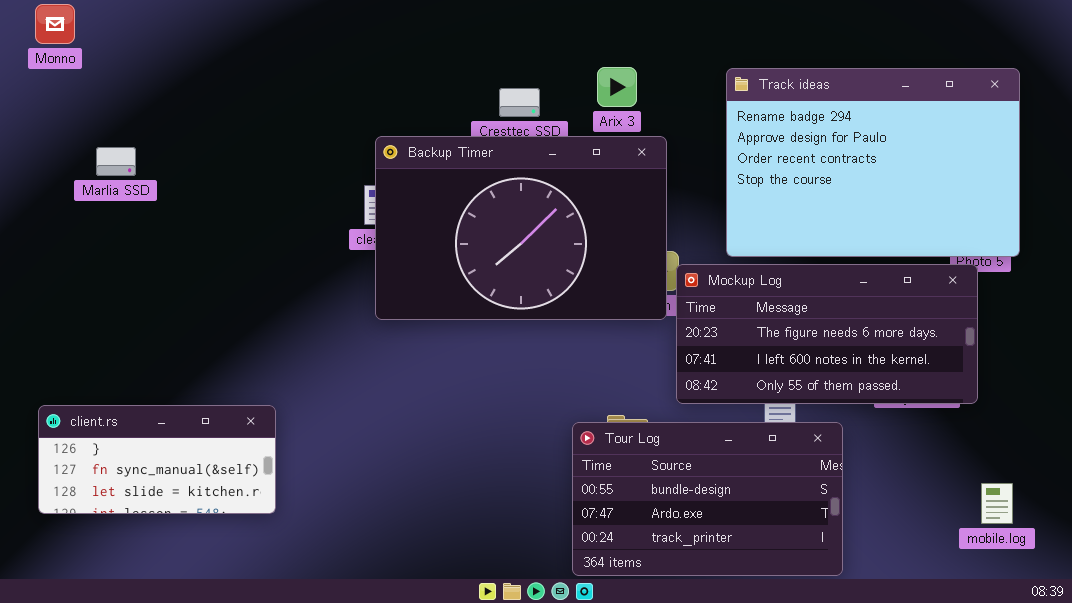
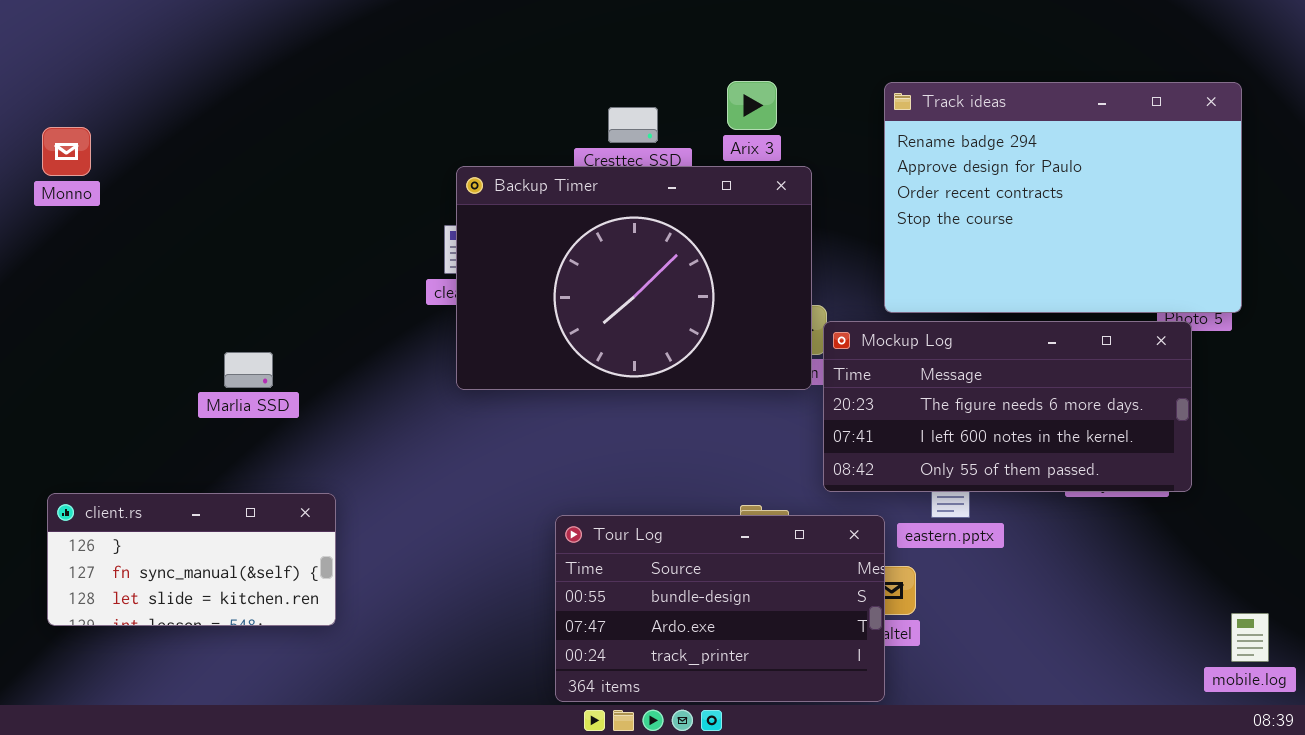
Monno: [35,4,75,44] -> [42,127,91,176], moved
Marlia SSD: [96,147,136,176] -> [224,352,273,388], moved
Tour Log: [572,422,843,576] -> [555,515,885,702], moved
mobile.log: [981,483,1013,524] -> [1231,613,1269,662], moved

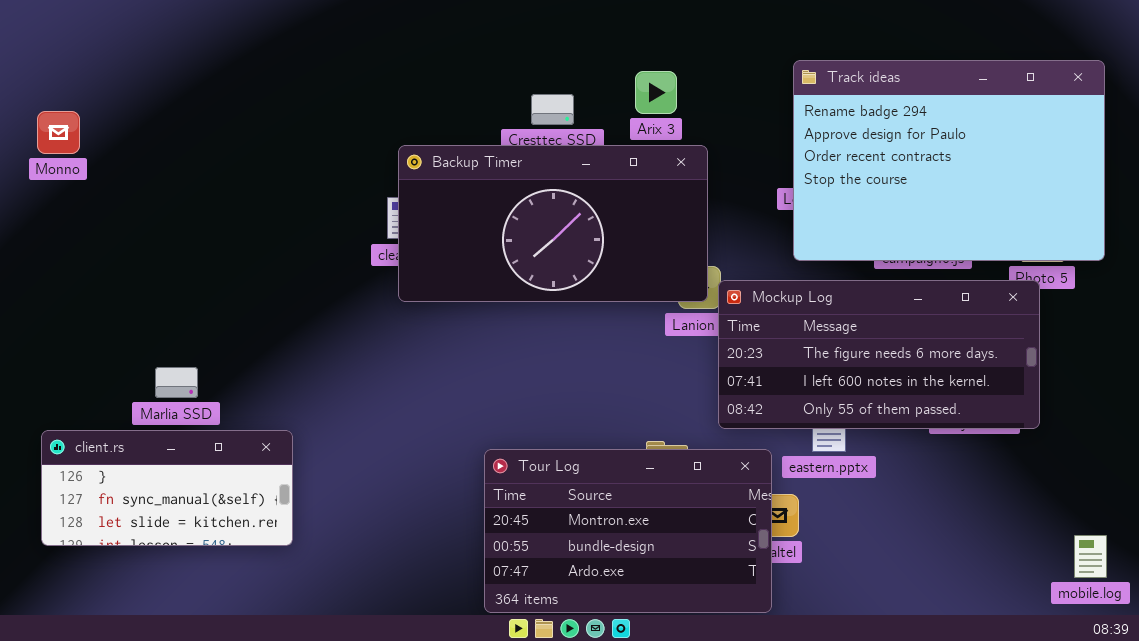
Track ideas: [884,82,1242,313] -> [793,60,1105,261], moved
Backup Timer: [456,166,812,390] -> [398,145,708,302], resized
Marlia SSD: [224,352,273,388] -> [155,367,198,398], moved
Tour Log: [555,515,885,702] -> [484,449,772,613], scrolled up 1 row

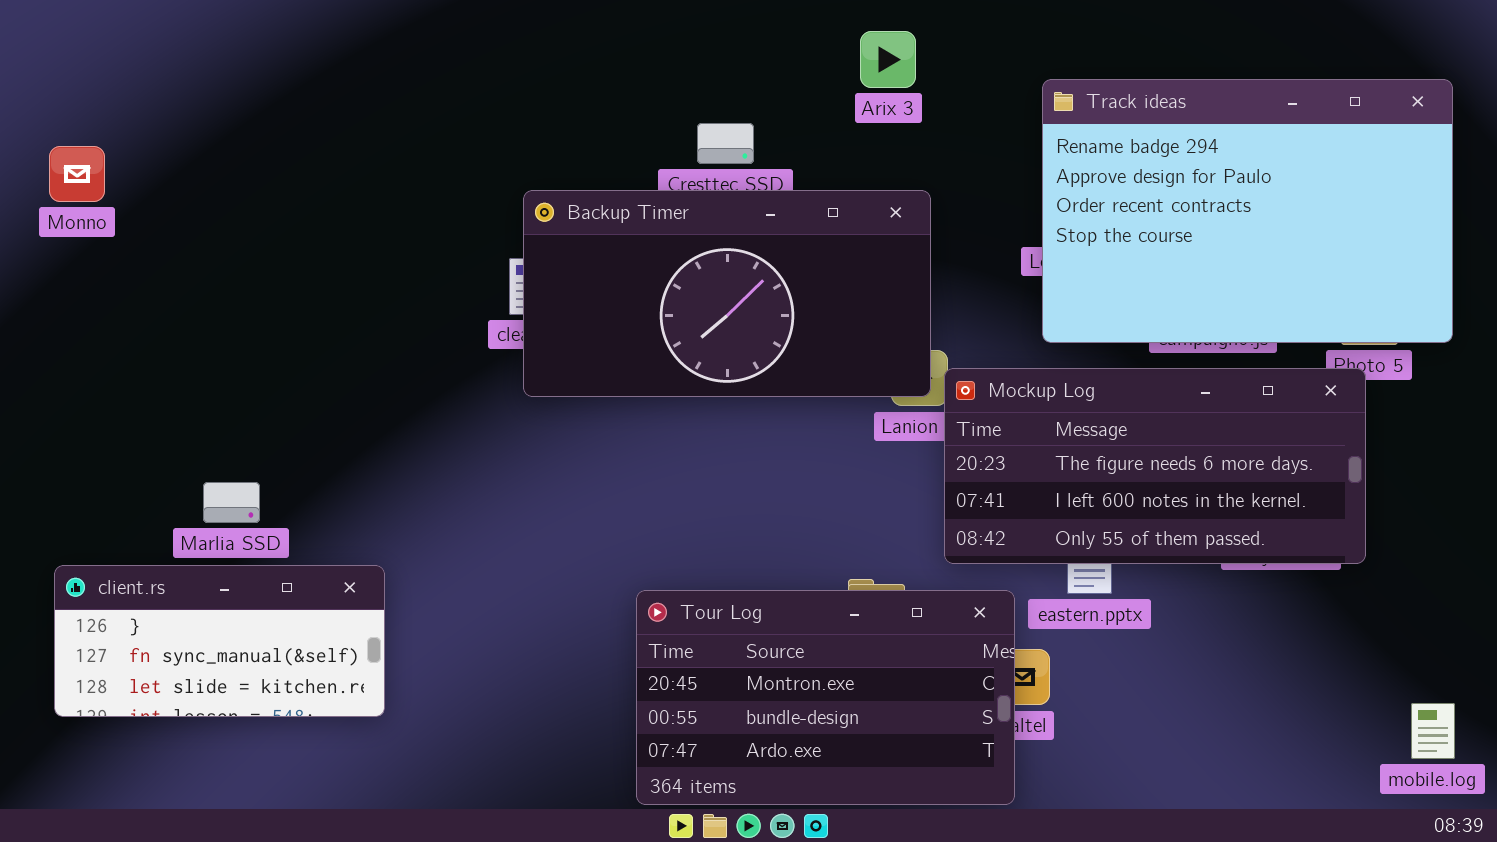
Arix 3: [635,71,677,114] -> [860,31,916,88], moved

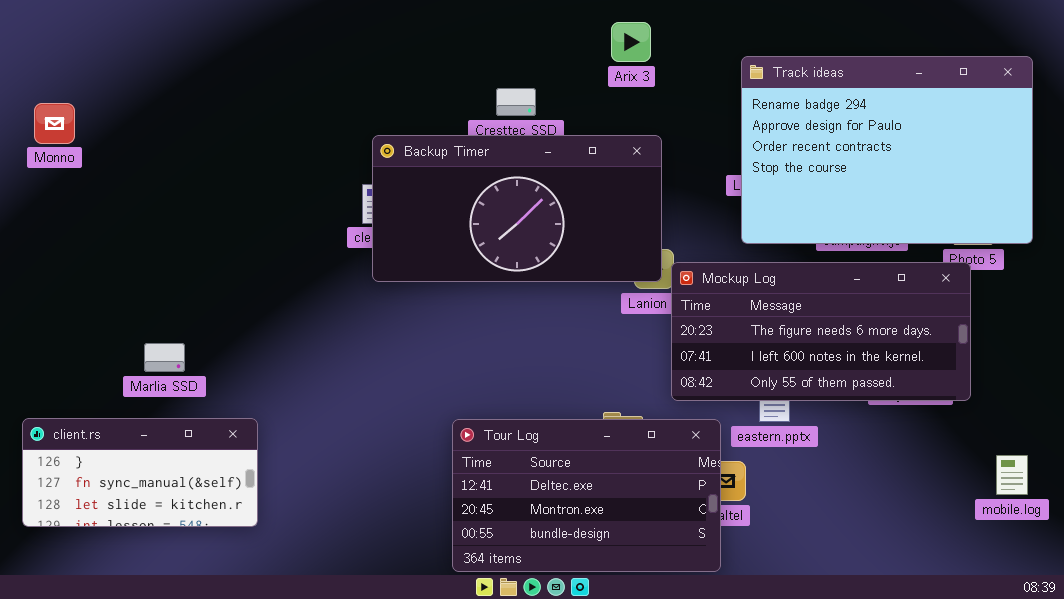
client.rs: [54,565,385,717] -> [22,418,258,527], moved
Tour Log: [636,590,1015,805] -> [452,419,721,572], scrolled up 1 row
mobile.log: [1411,703,1455,759] -> [996,455,1028,495], moved

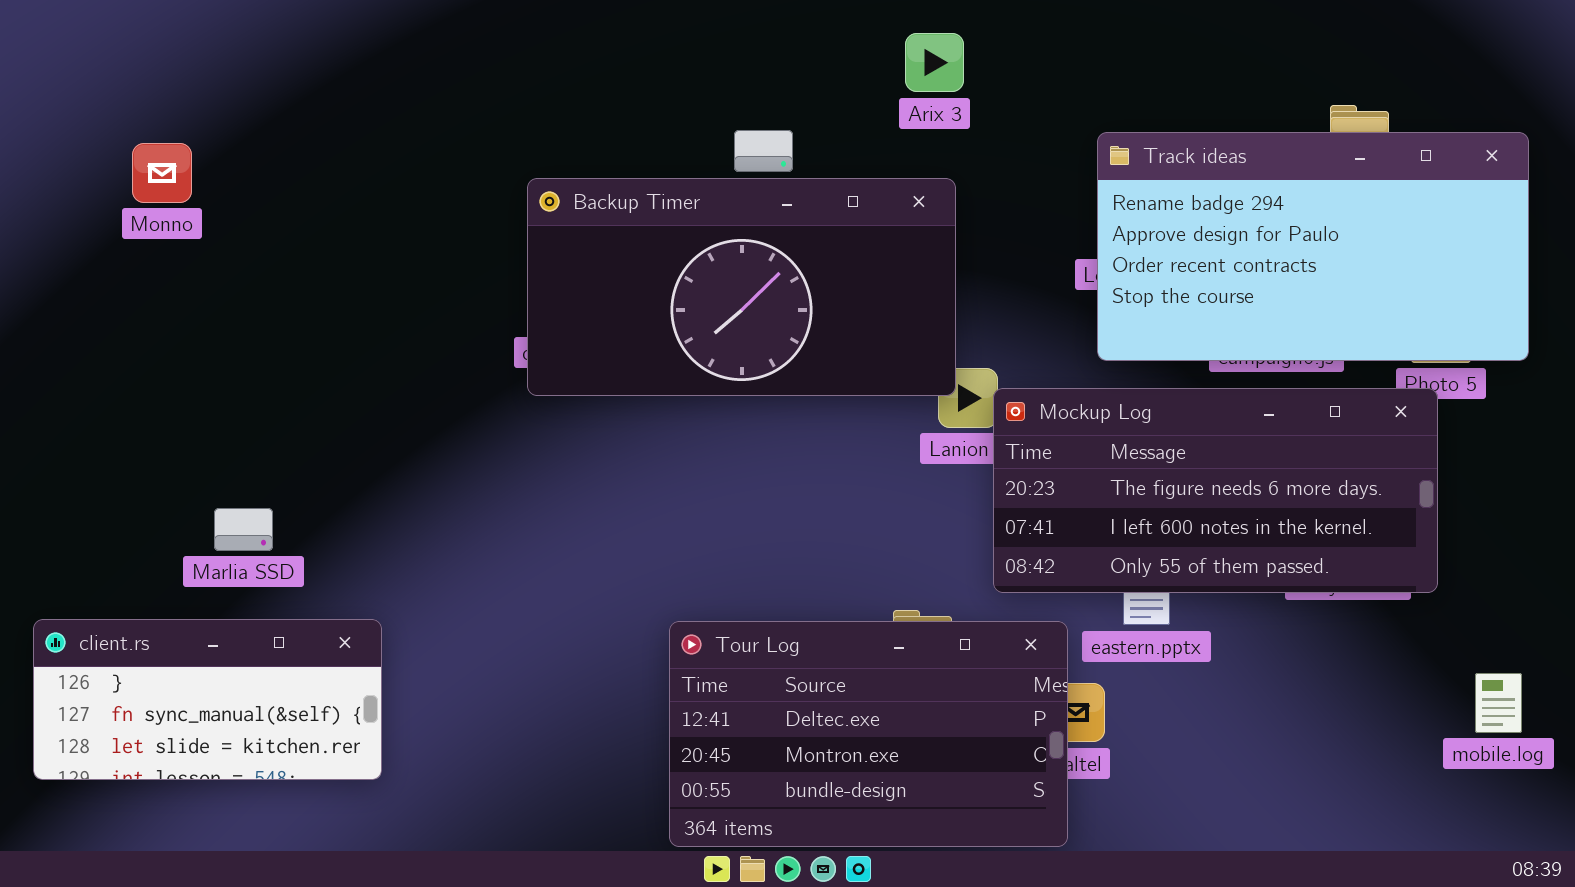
Track ideas: [741,56,1033,244] -> [1097,132,1529,361], resized
Monno: [34,103,75,144] -> [132,143,192,203], moved
Backup Timer: [372,135,662,282] -> [527,178,956,396], moved

